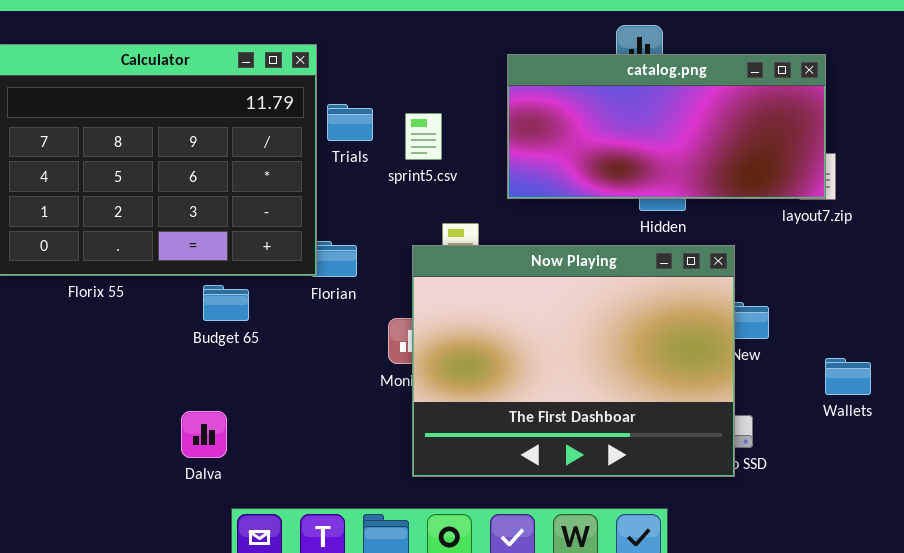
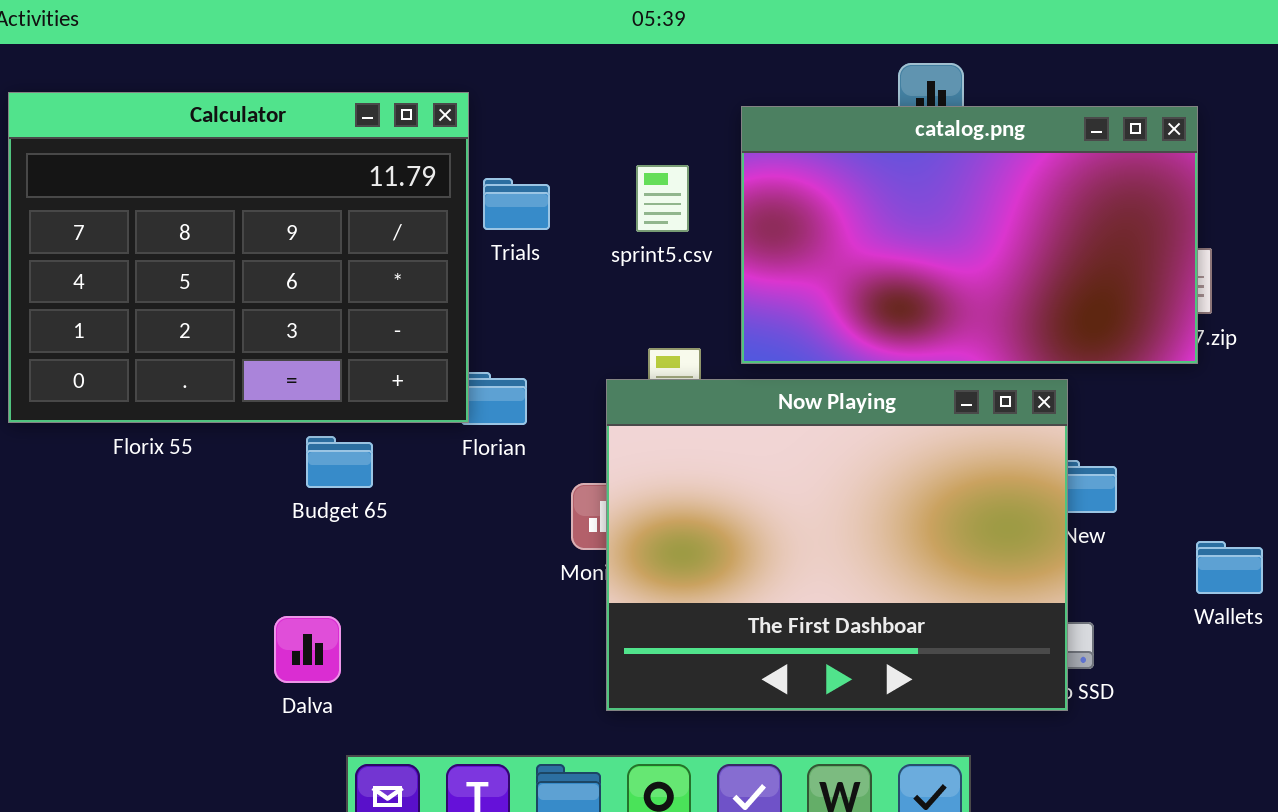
catalog.png: [507,54,826,199] -> [741,106,1198,364], resized
sprint5.csv: [405,113,442,160] -> [636,165,689,232], moved

